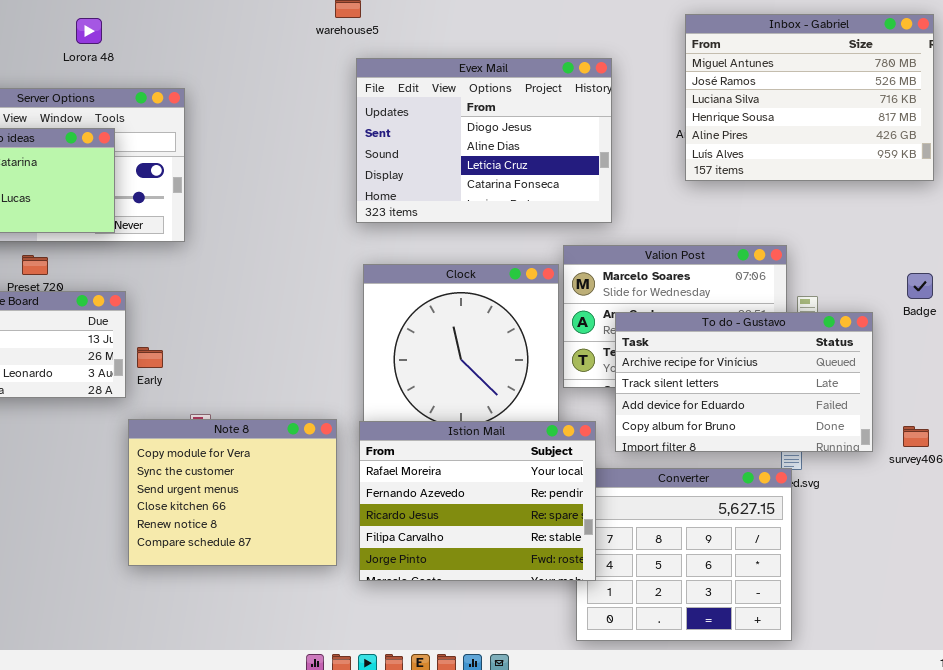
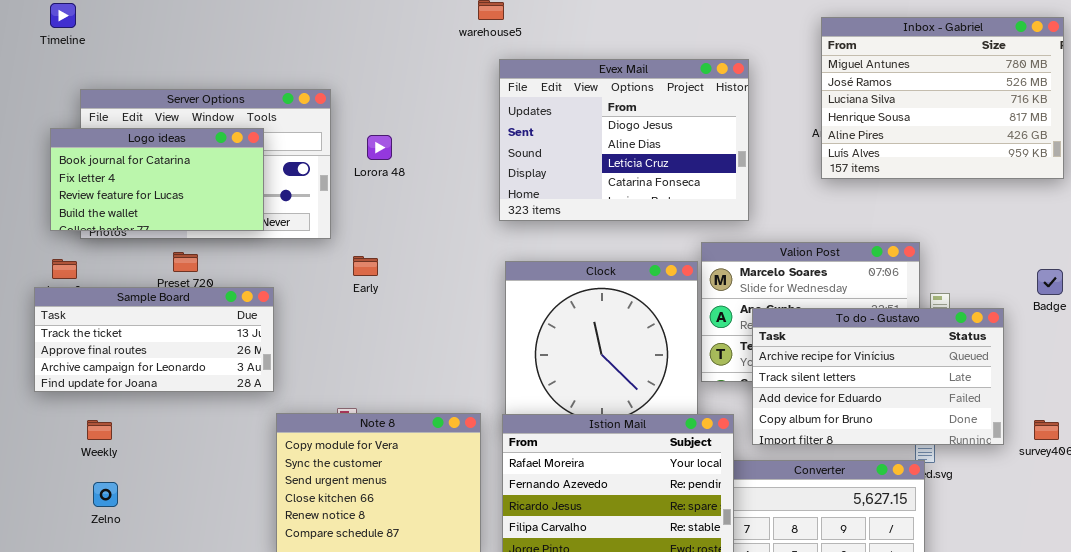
Lorora 48: [76,18,102,44] -> [367,135,392,160], moved
Early: [137,347,163,368] -> [353,256,378,276], moved

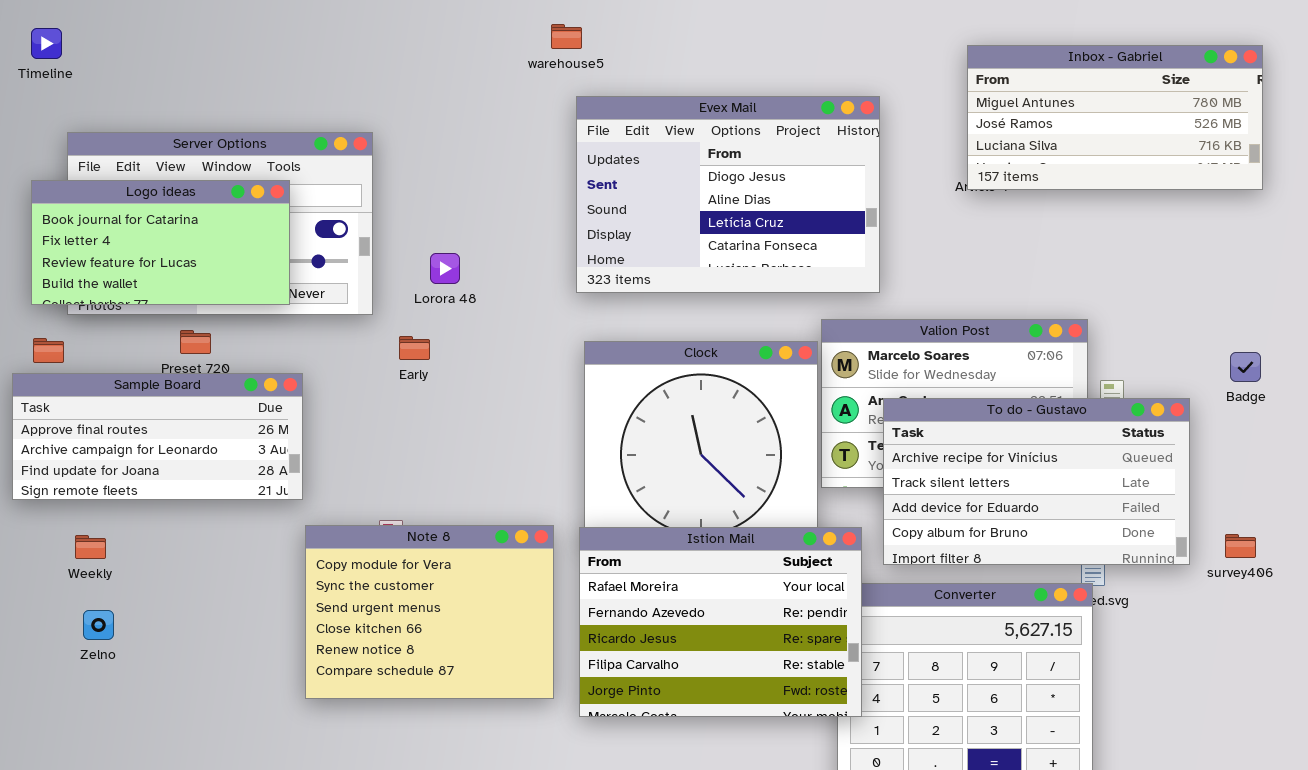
Inbox - Gabriel: [821,17,1064,179] -> [967,45,1263,190], resized
Lorora 48: [367,135,392,160] -> [430,253,460,284], moved
Sample Board: [34,287,274,392] -> [12,373,303,500], scrolled down 1 row

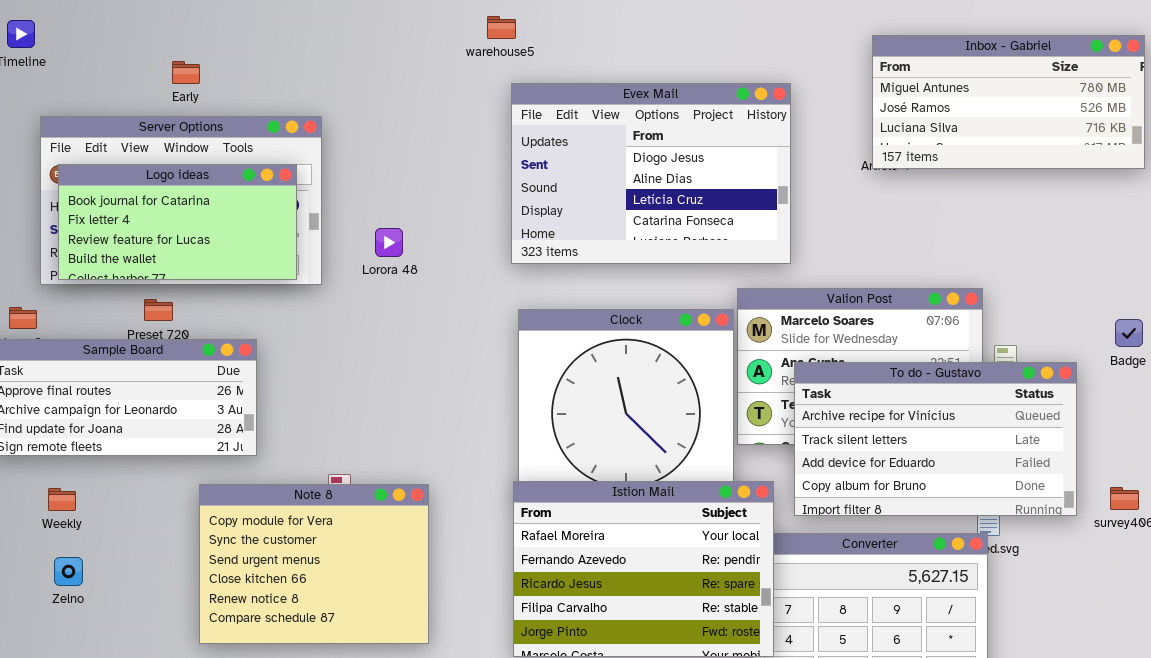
Logo ideas: [31,180,290,305] -> [58,164,297,280], moved
Early: [399,336,430,360] -> [172,61,200,84], moved
Note 8: [305,525,554,699] -> [199,484,429,644], moved

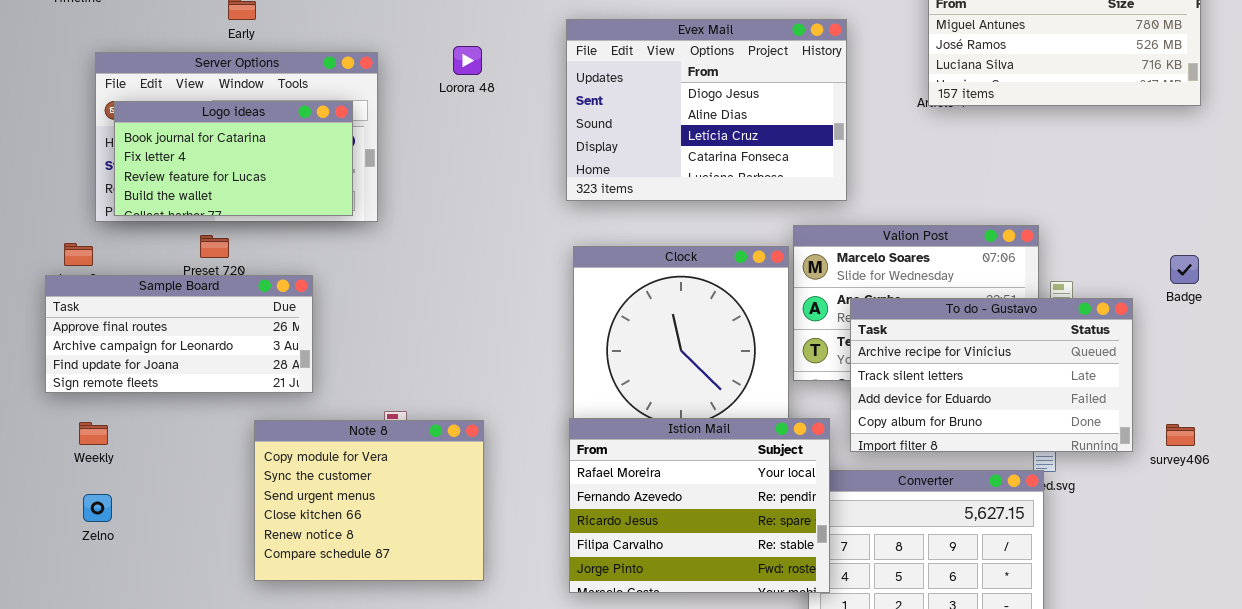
Lorora 48: [375,228,403,257] -> [453,46,482,75], moved
Weekly: [48,488,76,511] -> [79,422,108,445], moved
Zelno: [54,557,83,586] -> [83,494,112,522], moved

